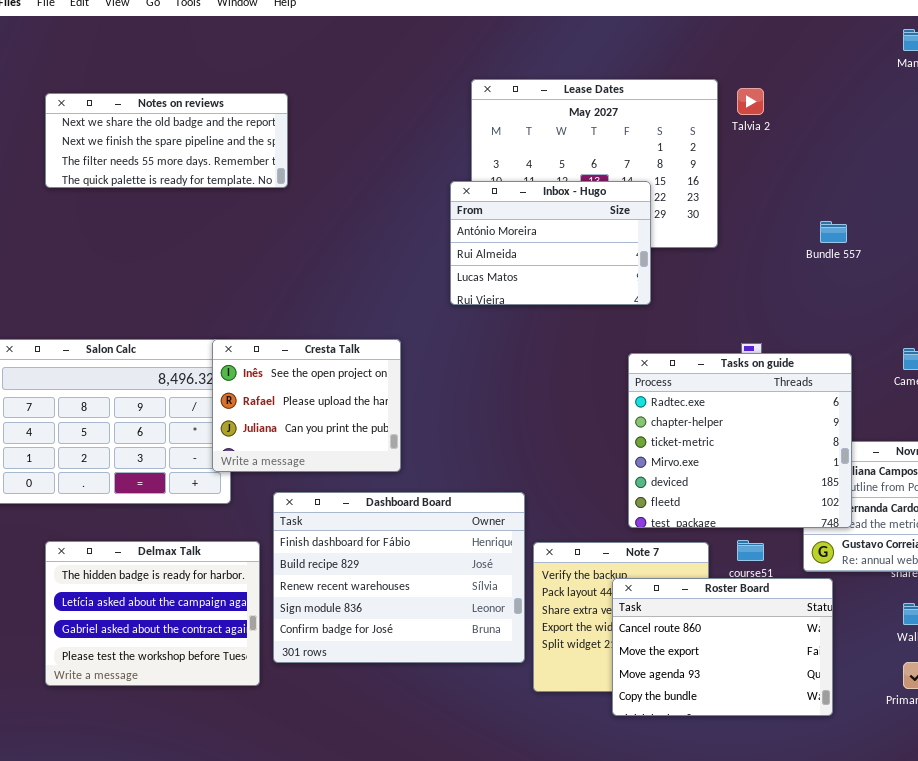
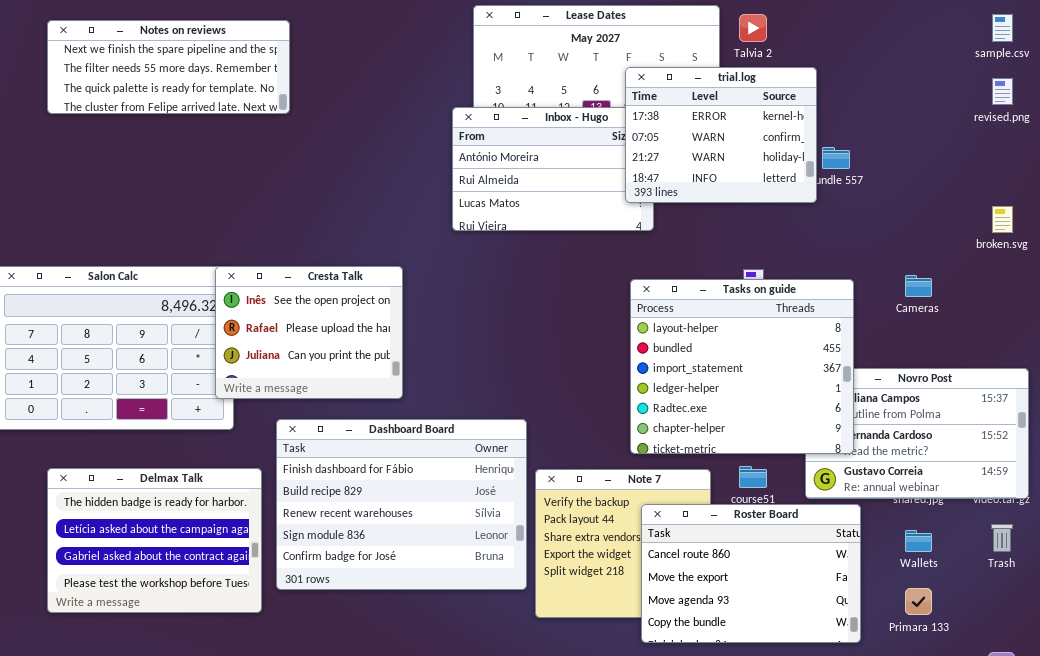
Notes on reviews: [45,93,288,188] -> [47,20,290,114], scrolled down 1 row
trial.log: none -> [625,67,817,203], opened
Tasks on guide: [628,353,852,528] -> [630,279,854,454], scrolled up 4 rows
Roster Board: [612,578,833,716] -> [641,504,861,643], moved

